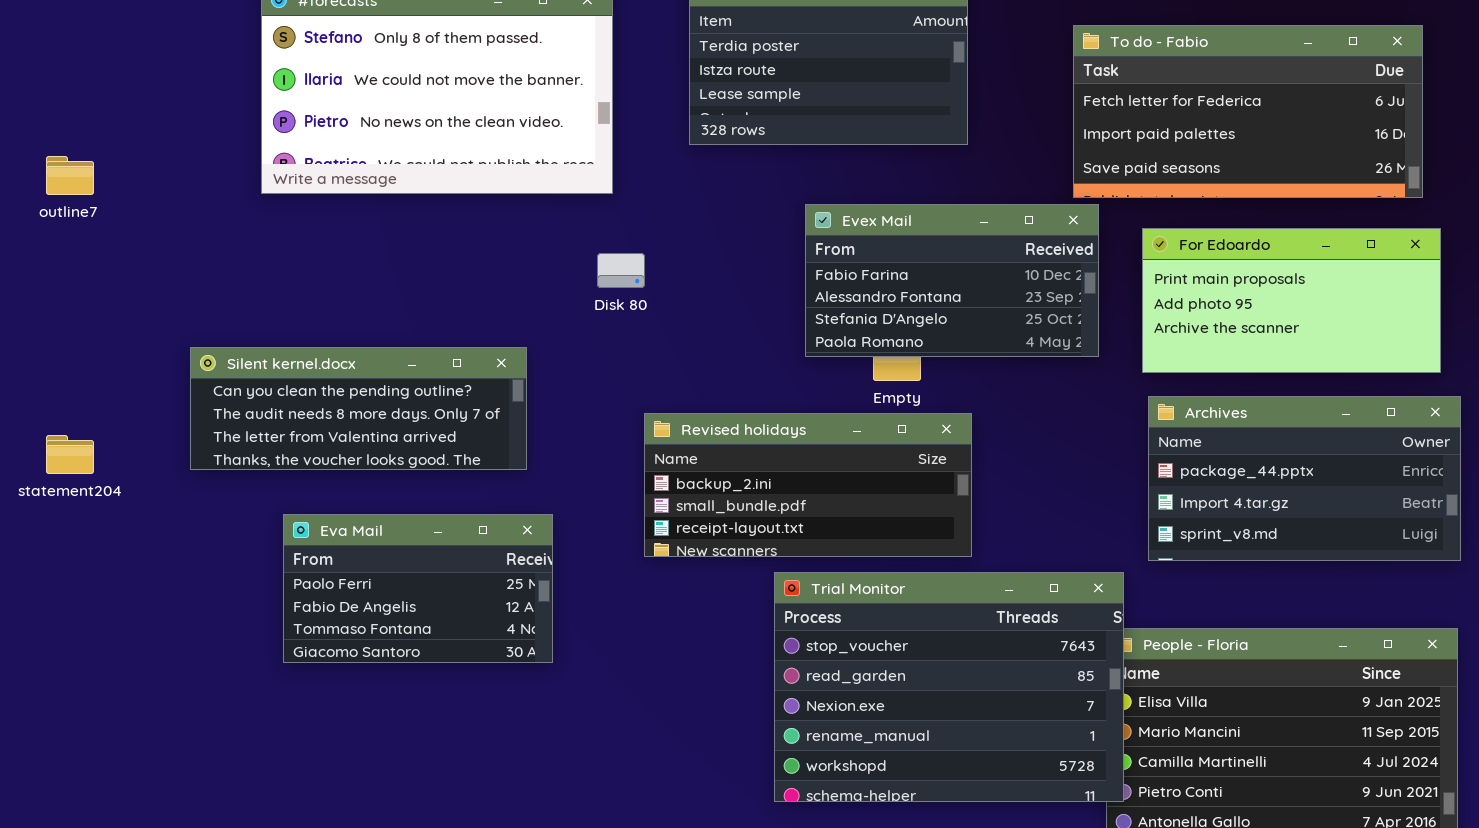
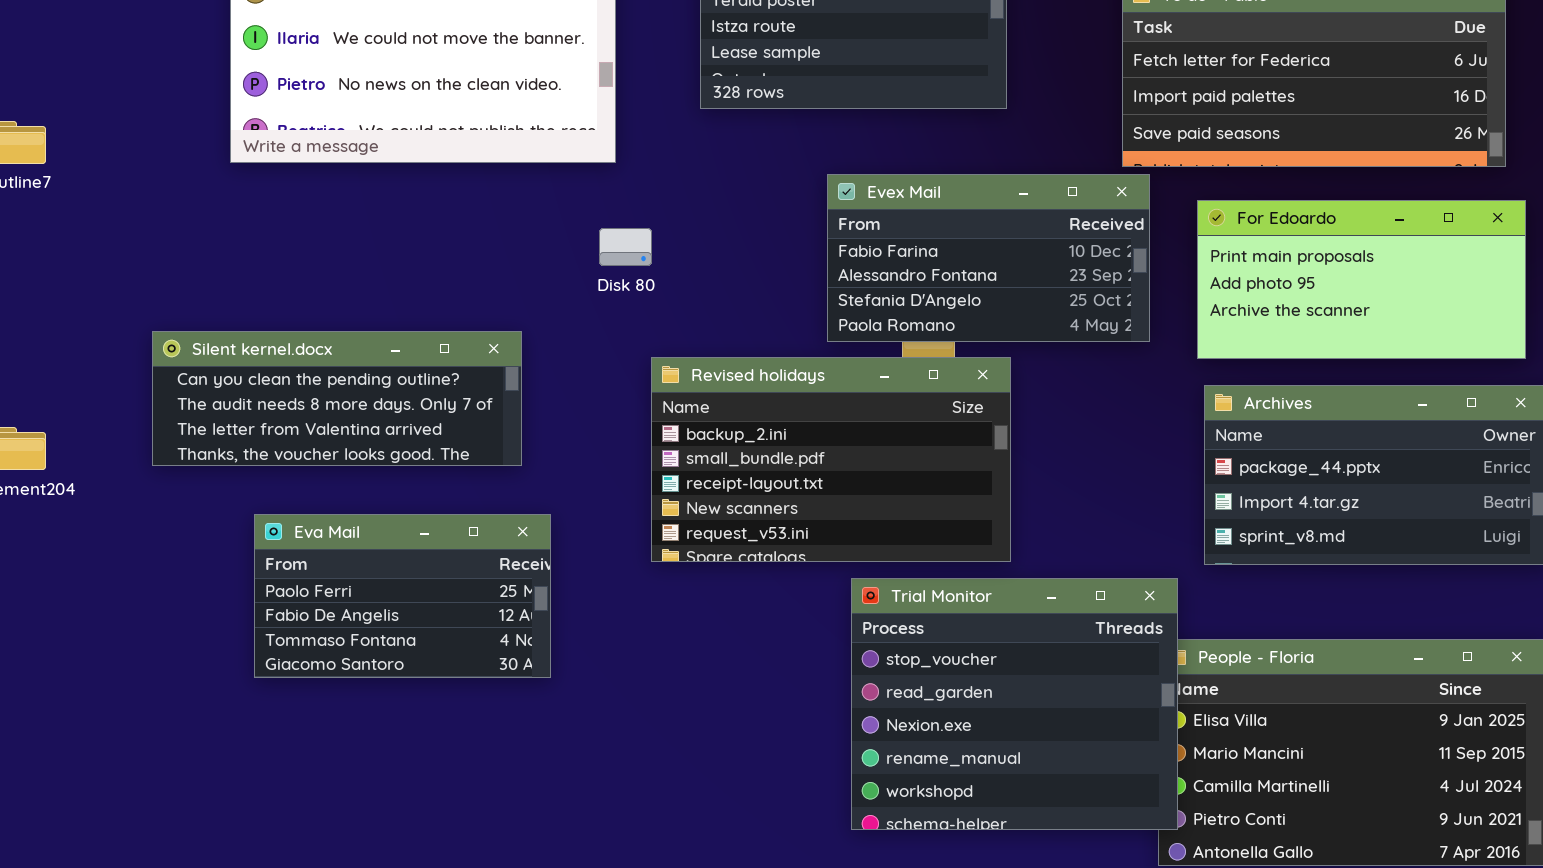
Revised holidays: [644,413,972,557] -> [651,357,1011,562], resized
Trial Monitor: [774,572,1124,802] -> [851,578,1178,830], resized

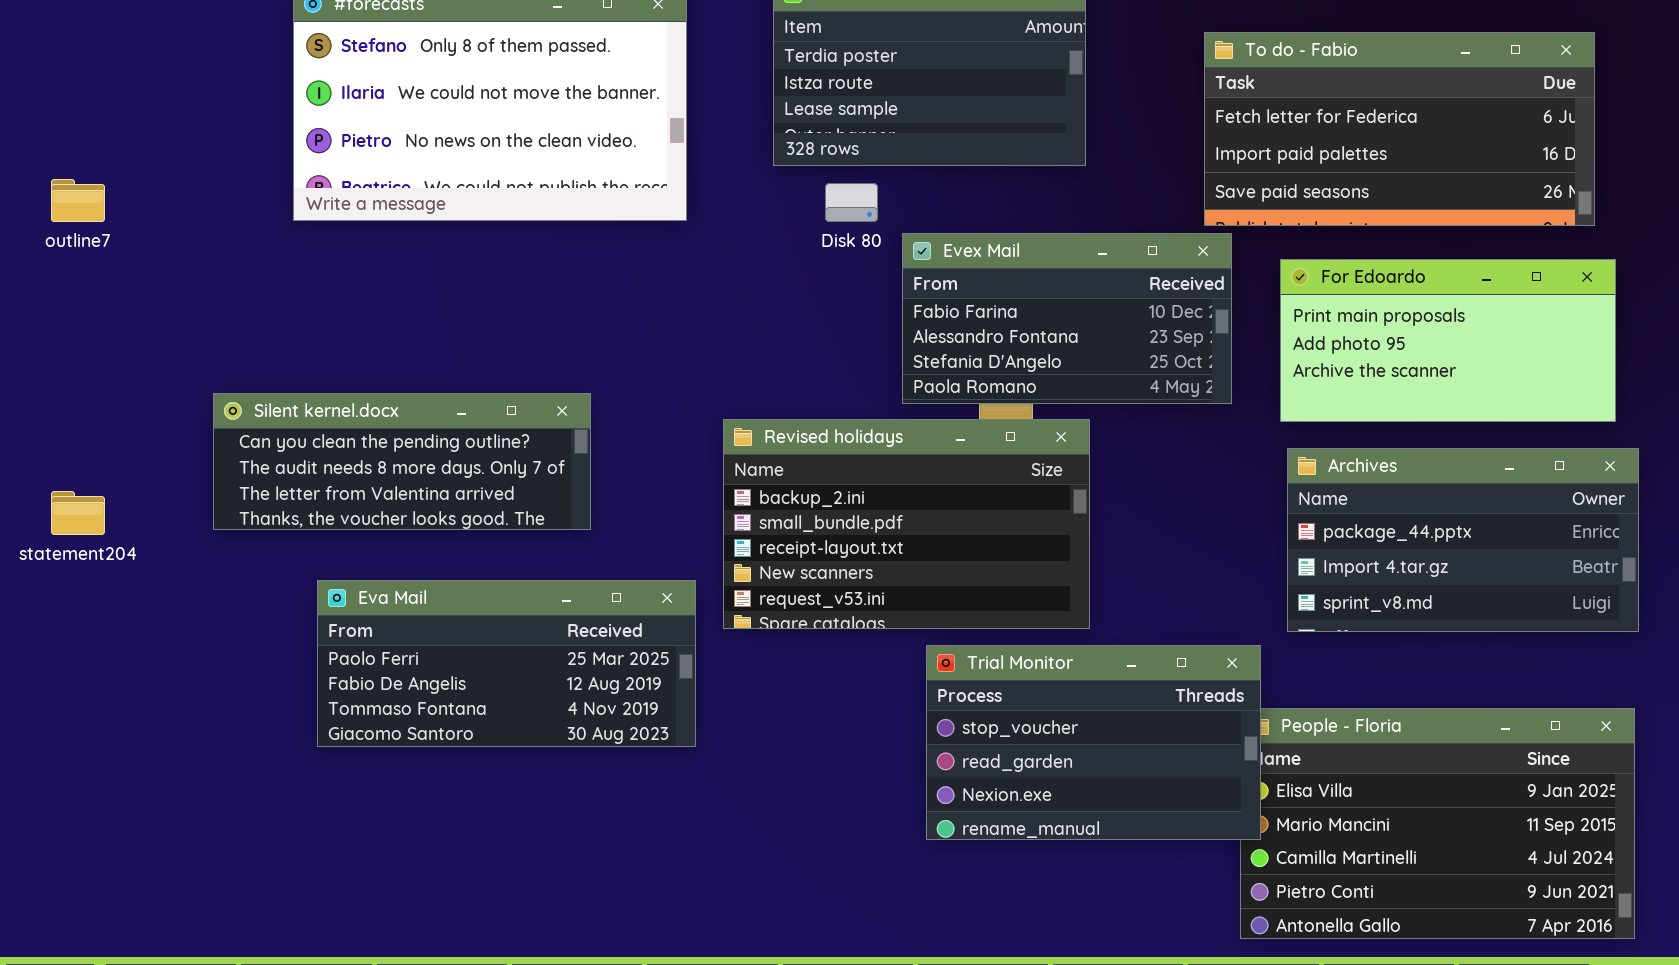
Disk 80: [599,228,652,266] -> [825,183,878,222], moved
Eva Mail: [254,514,551,678] -> [317,580,696,747], resized
Trial Monitor: [851,578,1178,830] -> [926,645,1261,840], resized

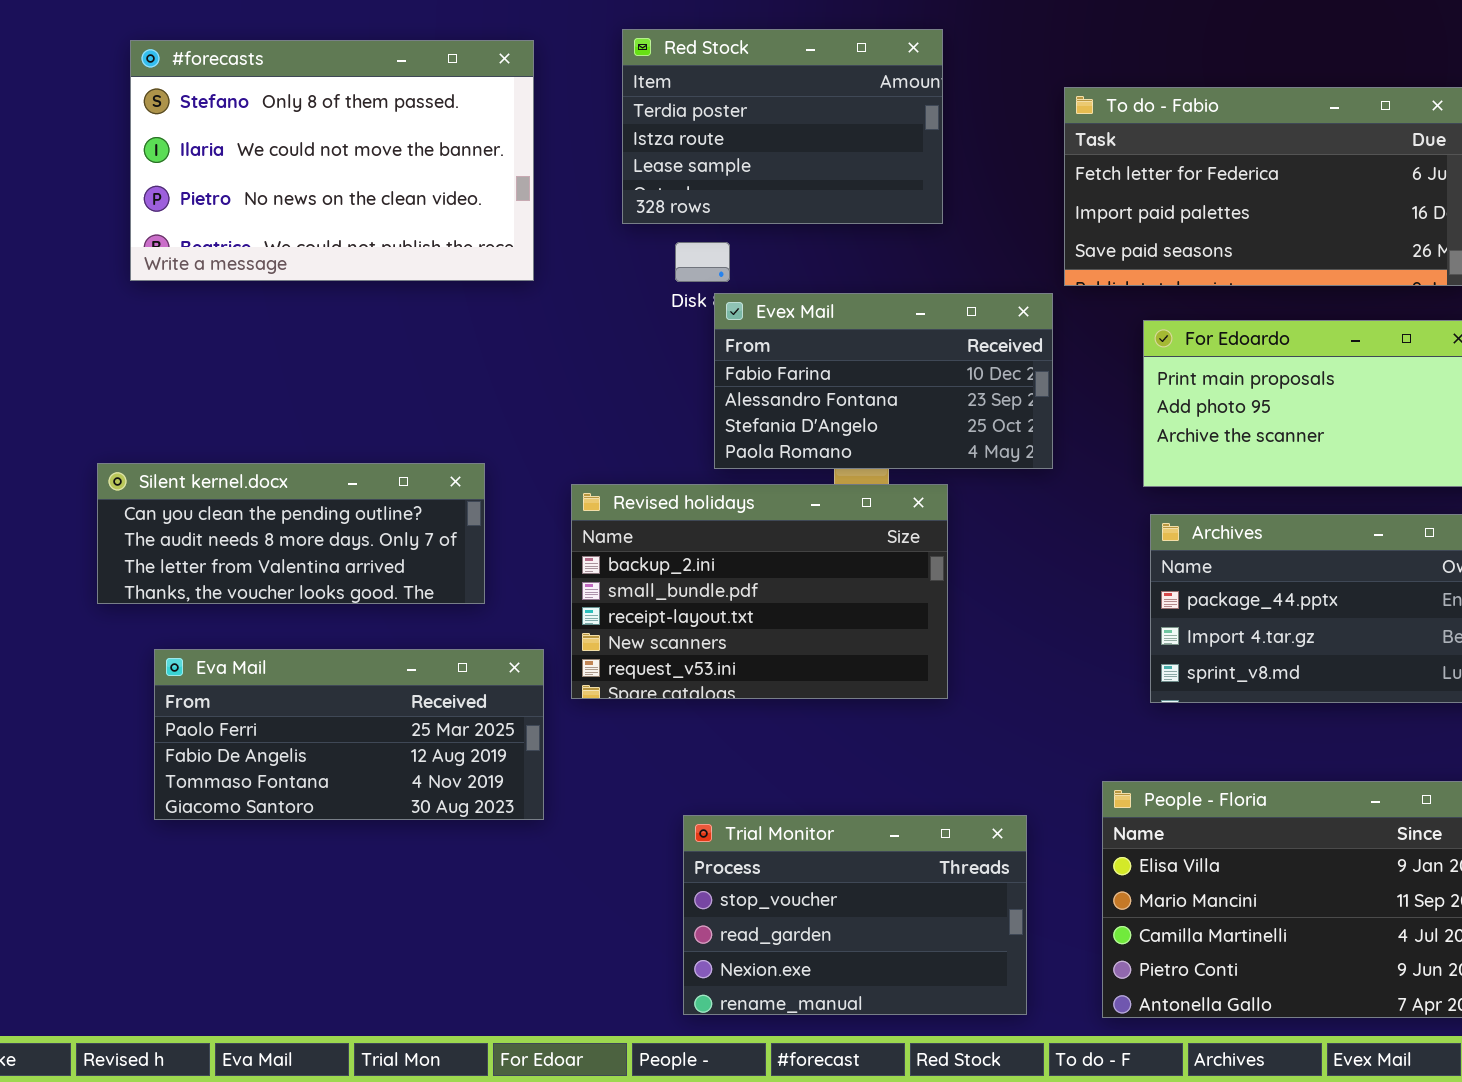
Evex Mail: [902,233,1232,404] -> [714,293,1053,469], moved
Silent kernel.docx: [213,393,591,530] -> [97,463,485,604], moved
Trial Monitor: [926,645,1261,840] -> [683,815,1027,1015], moved

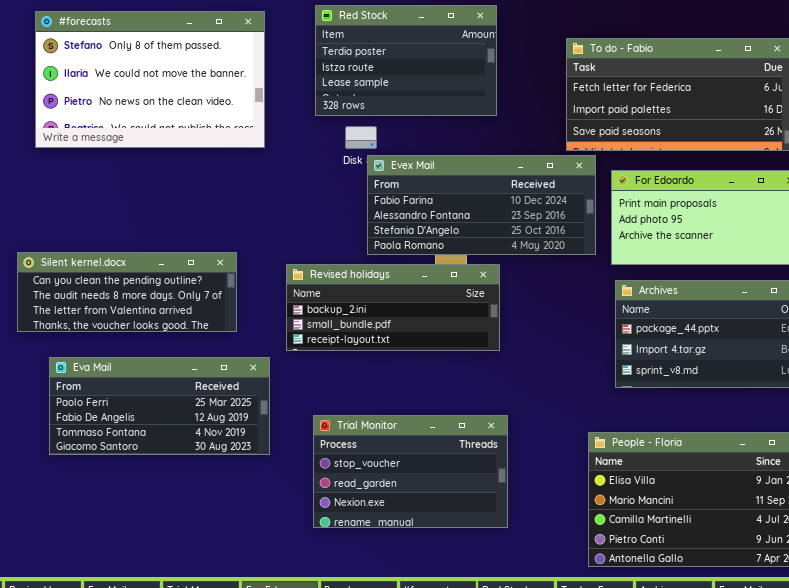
Evex Mail: [714,293,1053,469] -> [367,155,596,255], resized
Revised holidays: [571,484,948,699] -> [286,264,500,351], resized
Trial Monitor: [683,815,1027,1015] -> [313,415,508,528], moved

